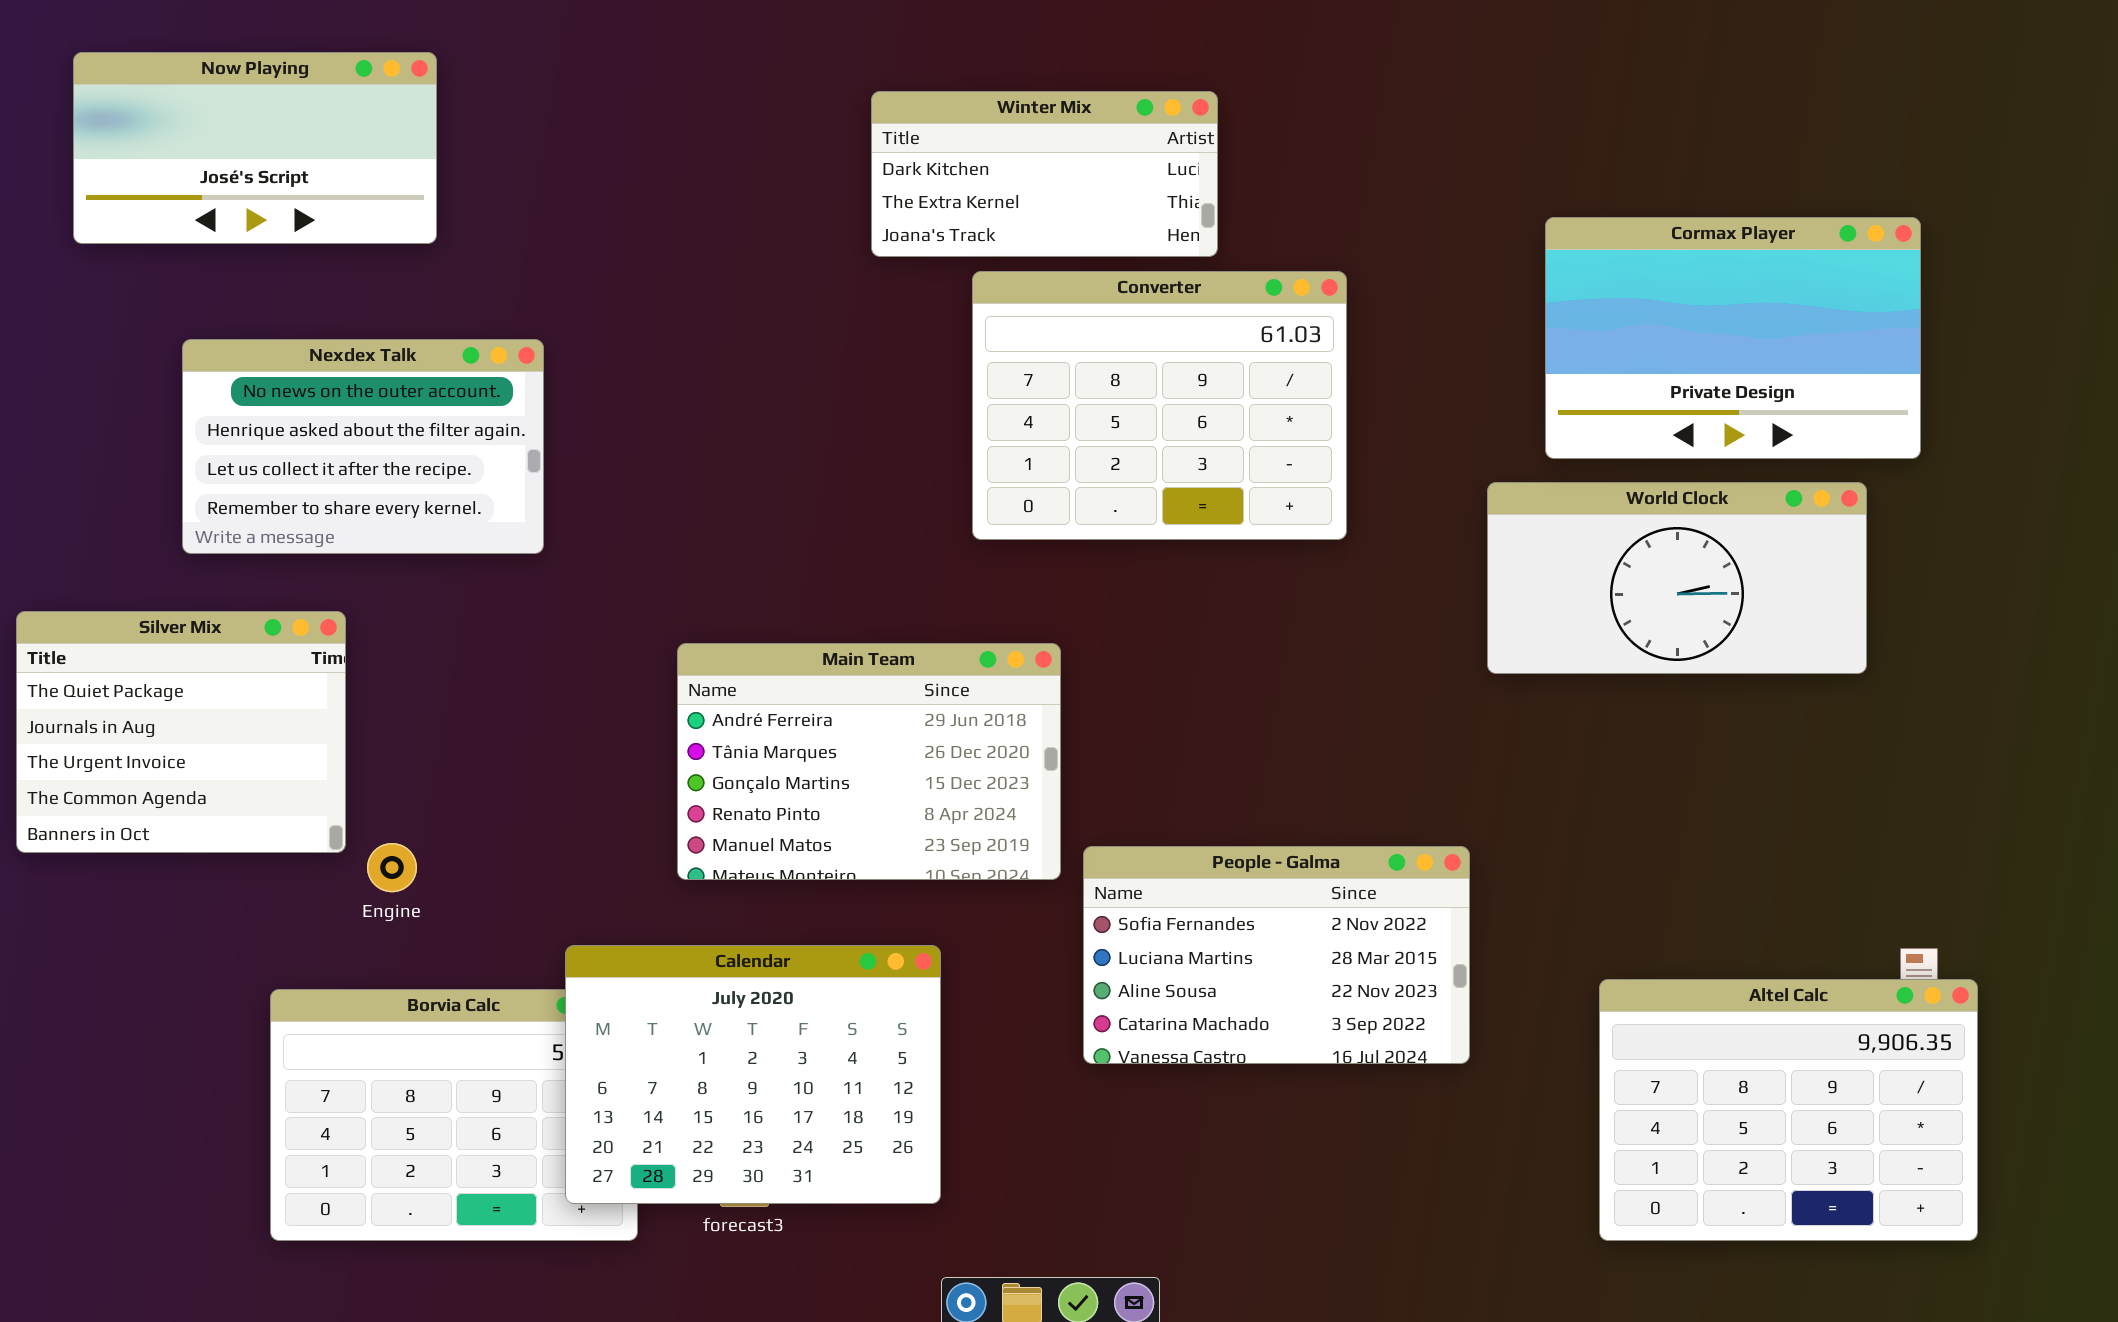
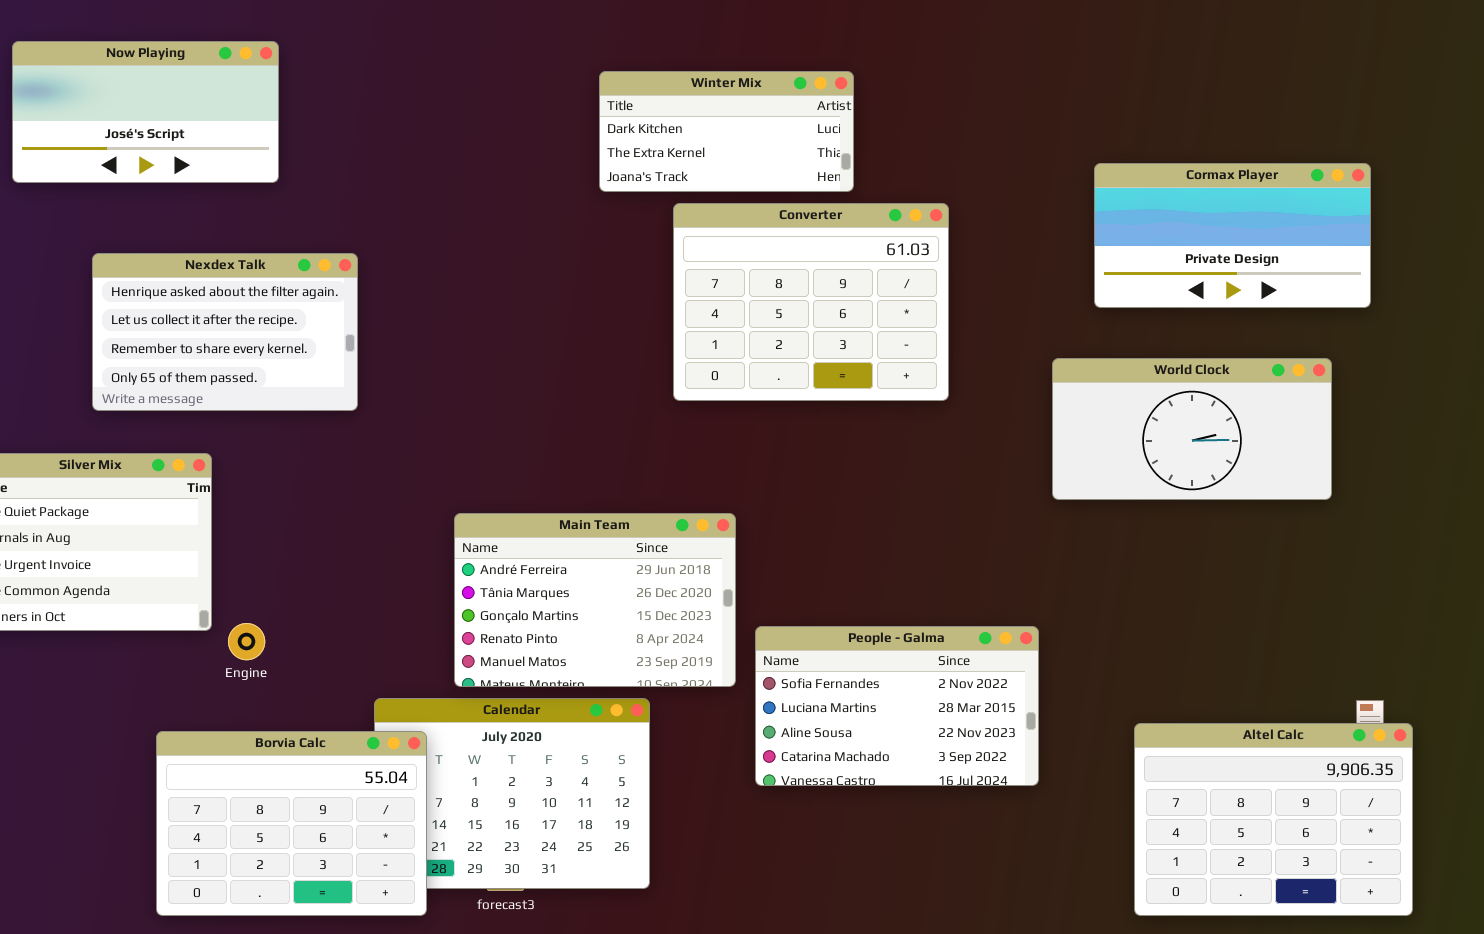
Cormax Player: [1545,217,1921,459] -> [1094,163,1371,308], resized
Nexdex Talk: [182,339,544,554] -> [92,253,358,411], scrolled down 1 row
Main Team: [677,643,1061,880] -> [454,513,736,687], moved
Borvia Calc: [270,989,638,1241] -> [156,731,427,916], raised

